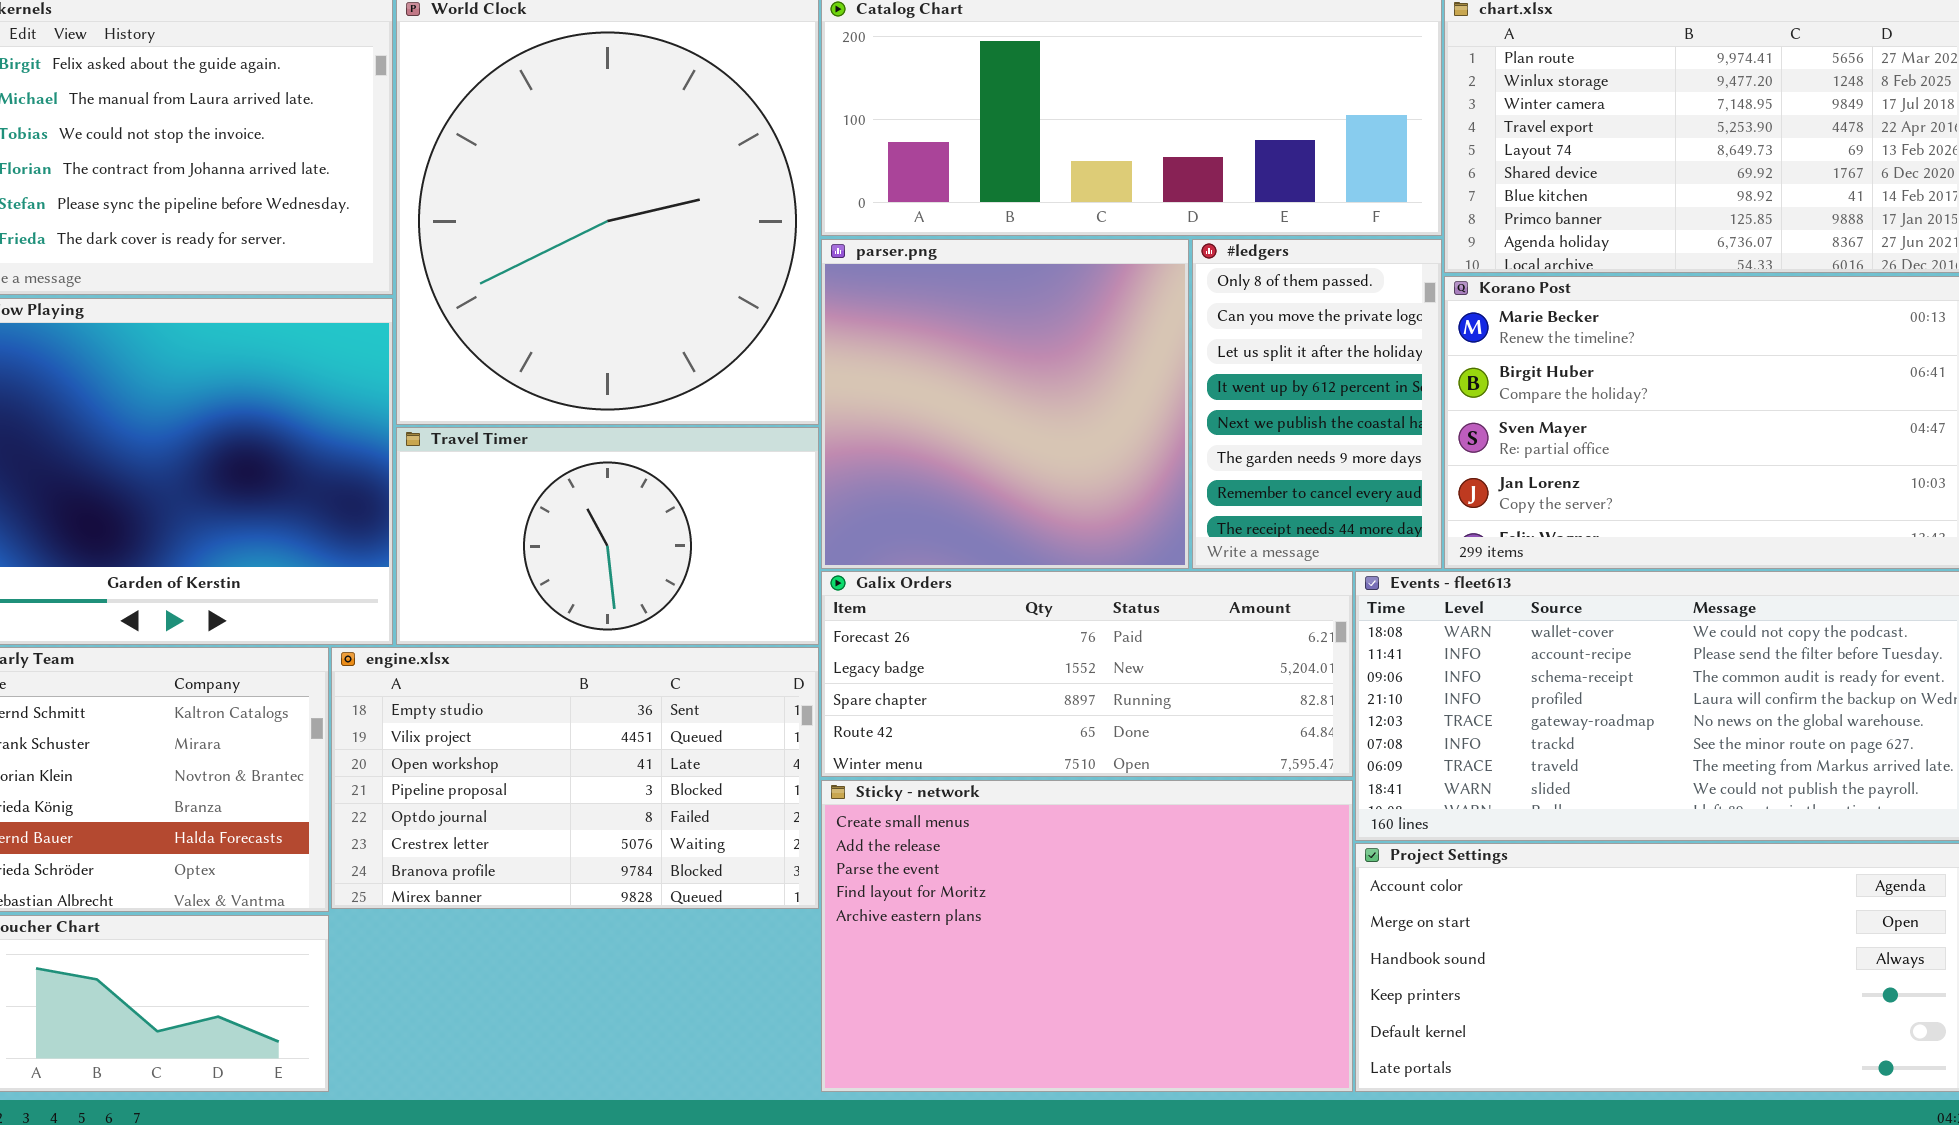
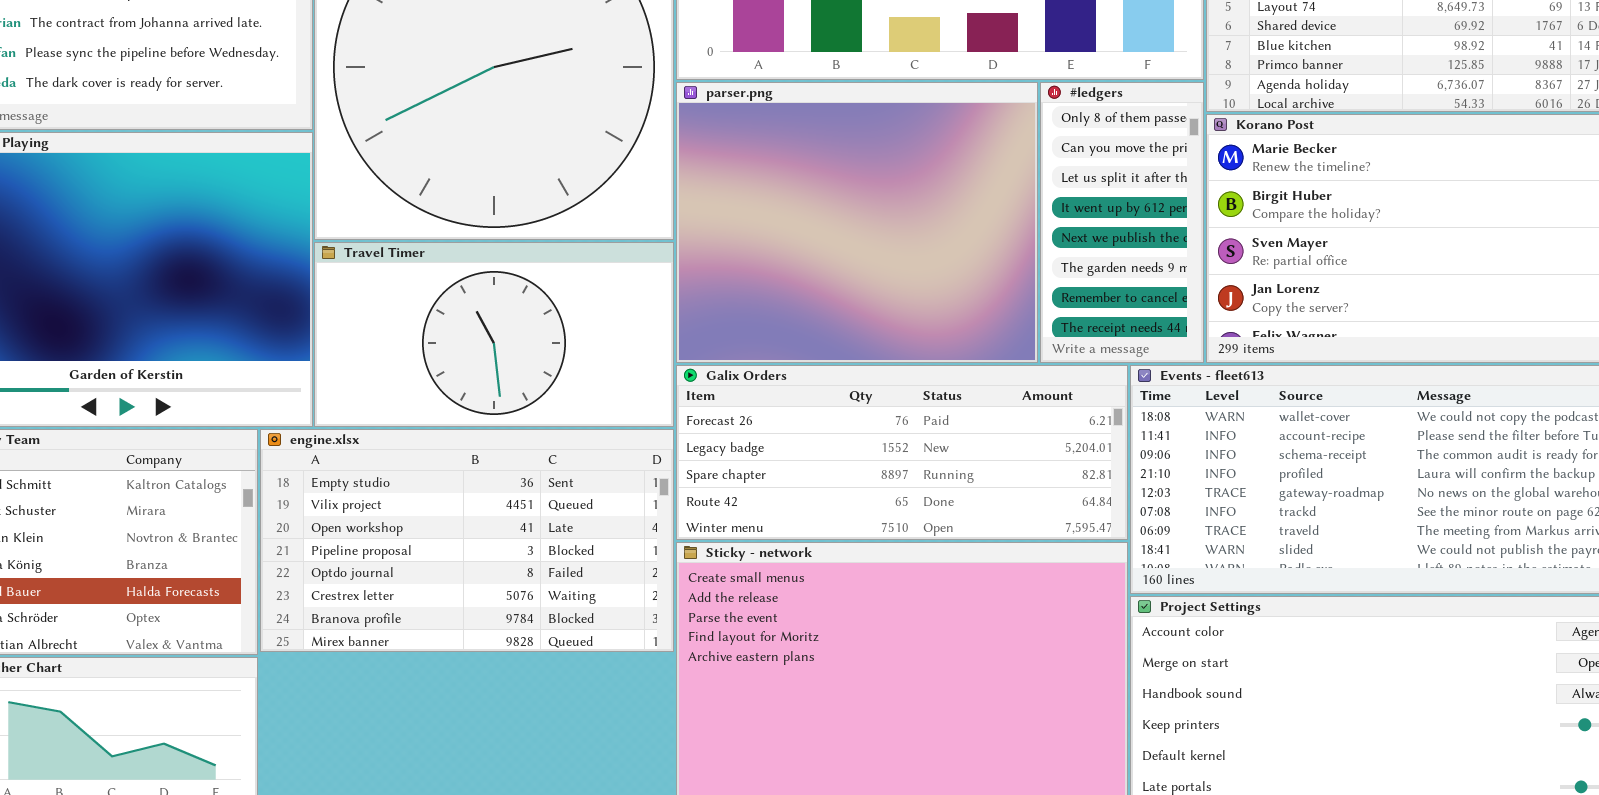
parser.png: [821,239,1189,569] -> [676,82,1038,363], resized
#ledgers: [1192,239,1442,569] -> [1040,82,1204,363], resized

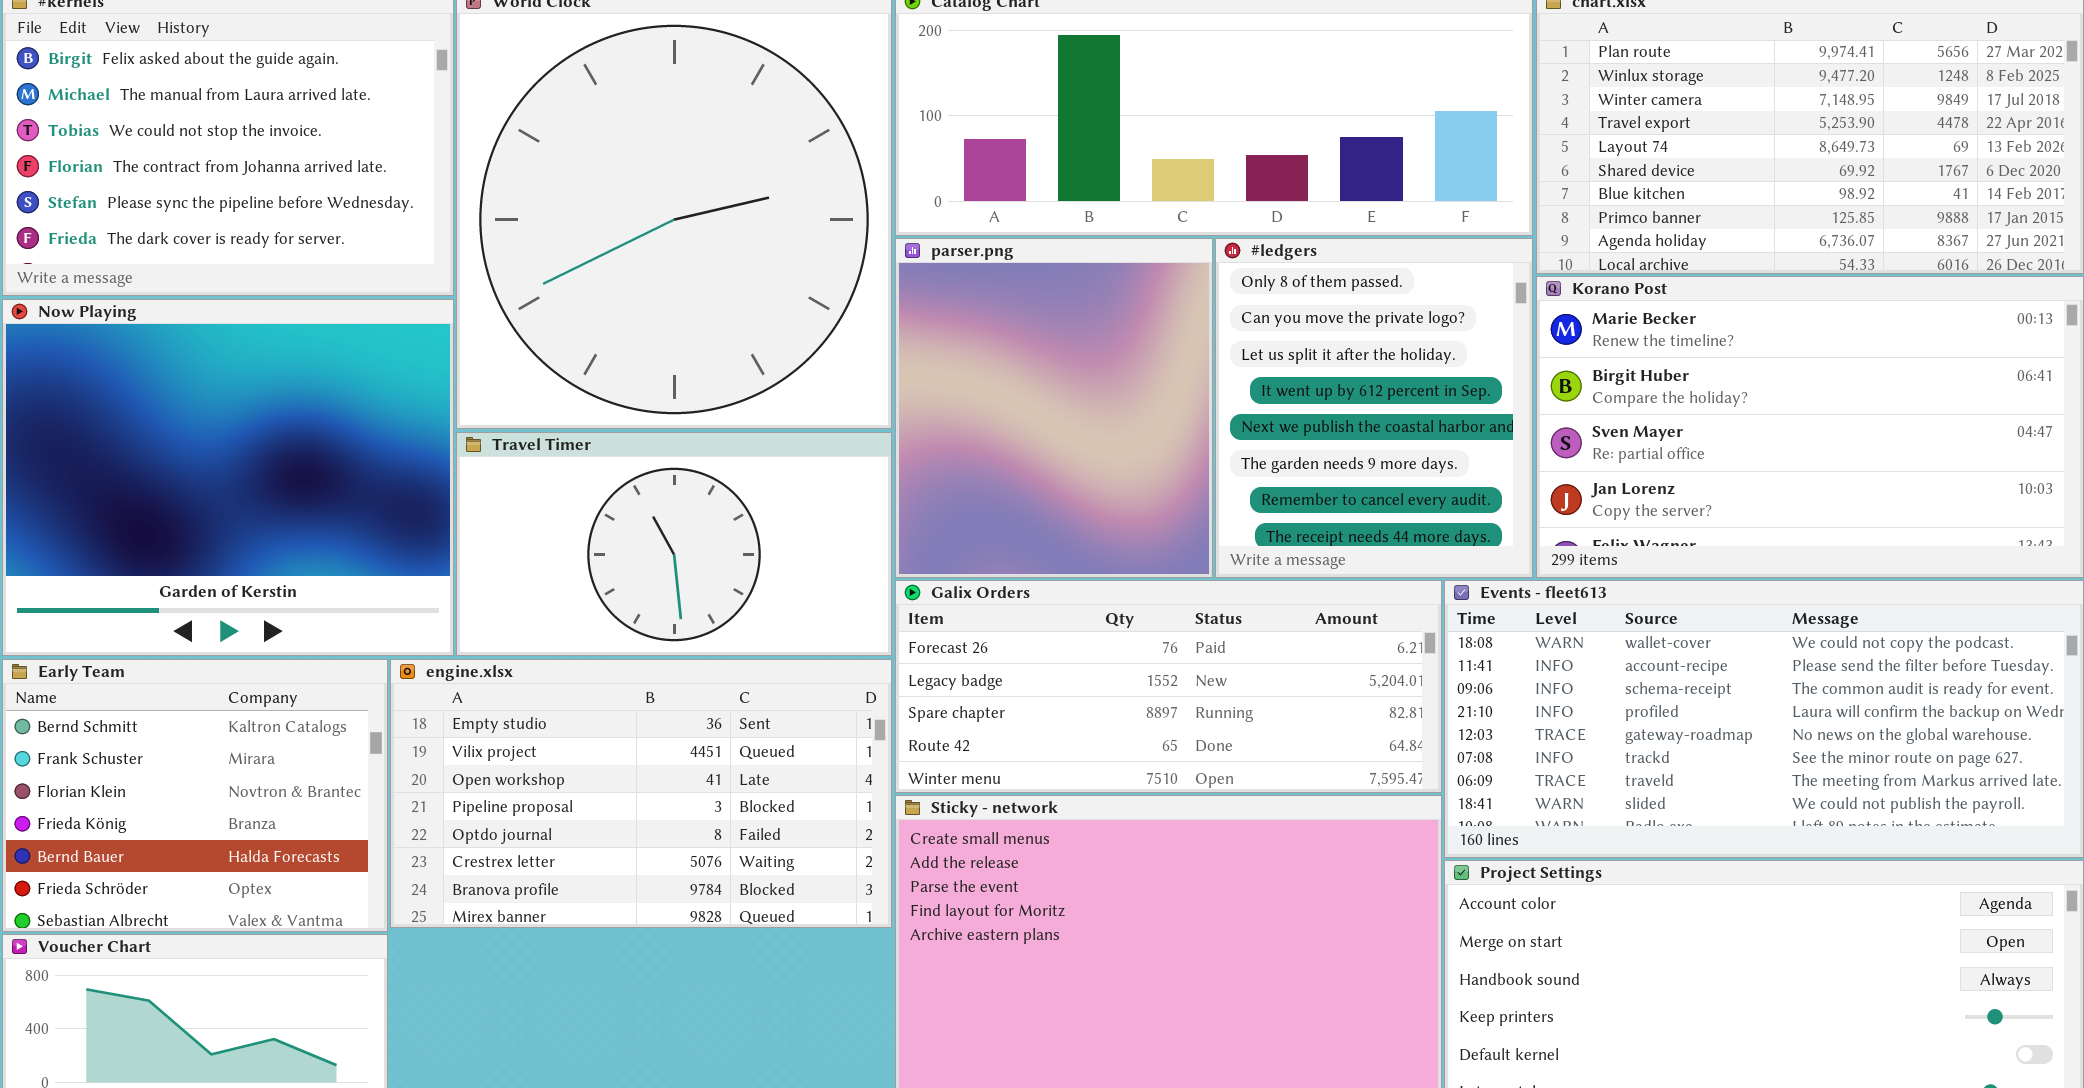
parser.png: [676,82,1038,363] -> [895,238,1213,578], resized
#ledgers: [1040,82,1204,363] -> [1215,238,1533,578], resized

